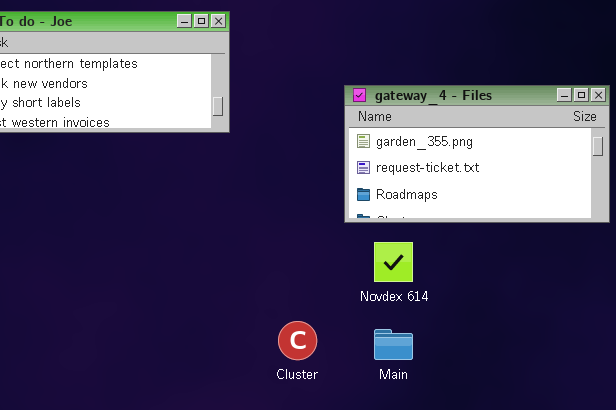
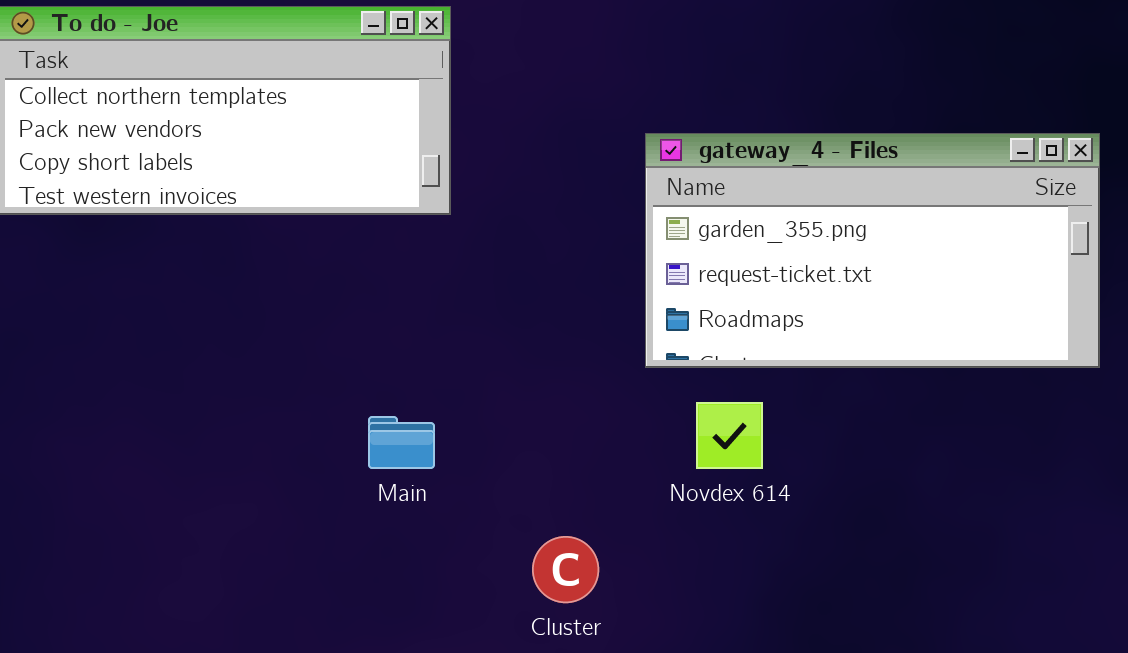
Main: [374,329,413,360] -> [368,416,435,469], moved

